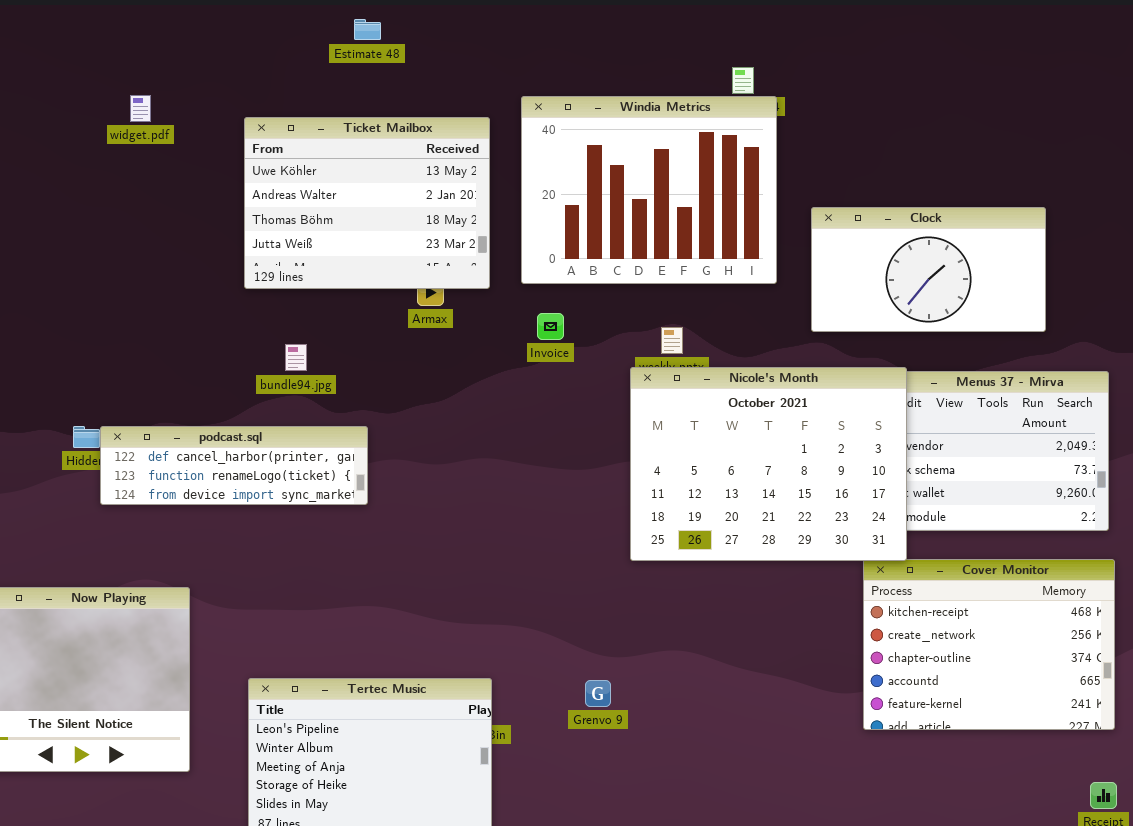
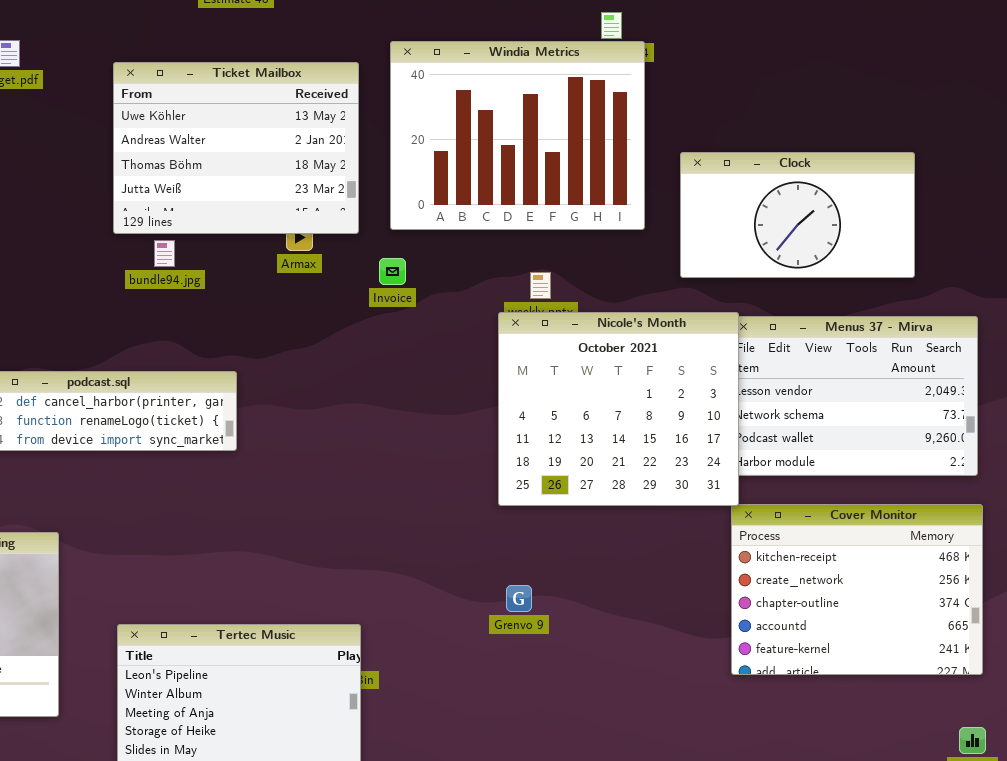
Invoice: [537,313,564,340] -> [379,258,406,285], moved
bundle94.jpg: [285,344,307,371] -> [154,240,175,267], moved
Nicole's Month: [630,367,907,561] -> [498,312,739,506], resized
Grenvo 9: [585,680,611,707] -> [506,585,532,612], moved

